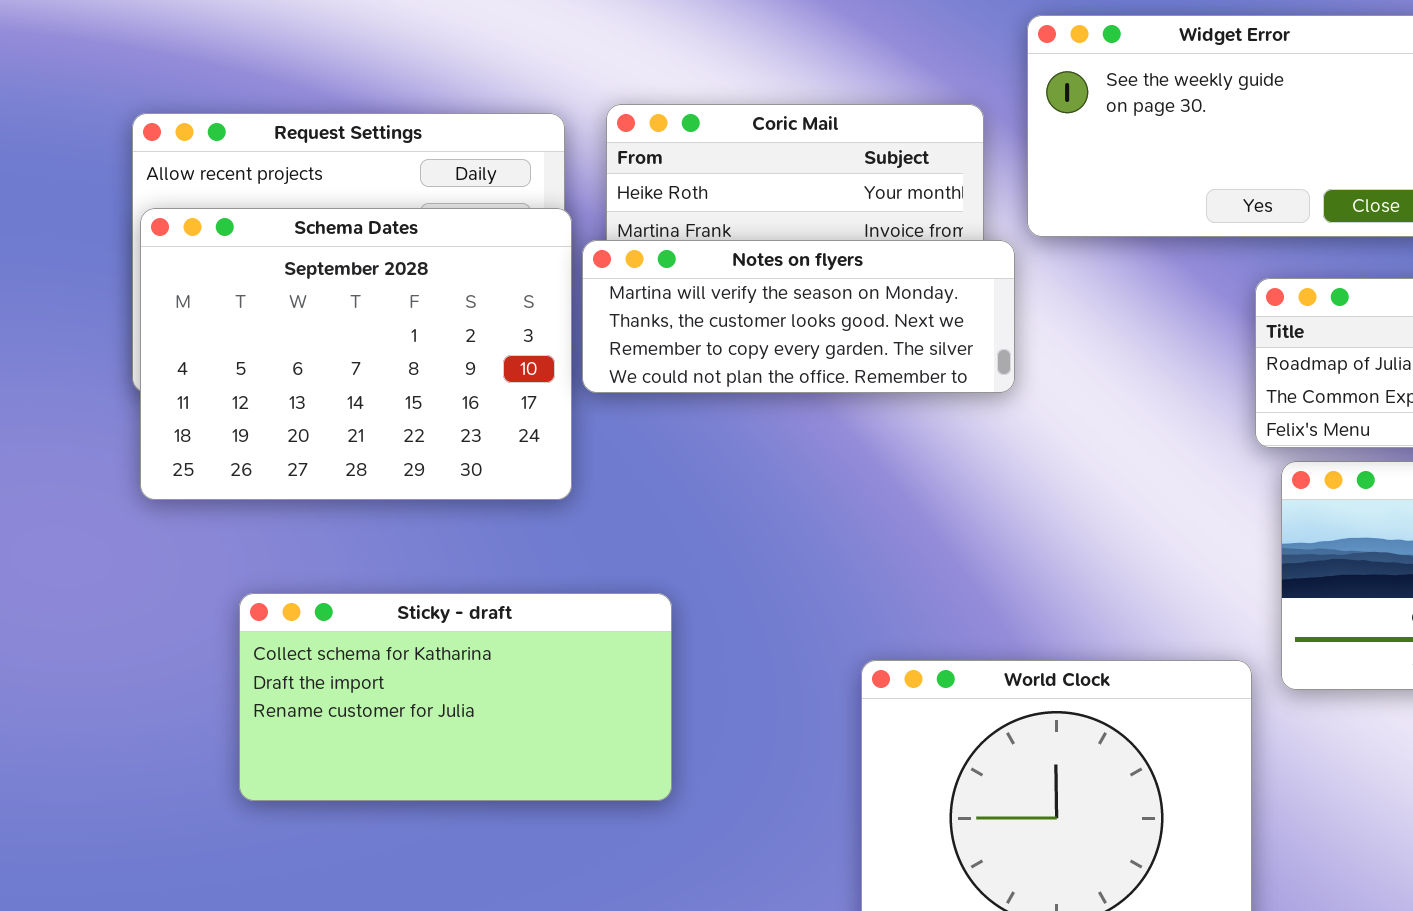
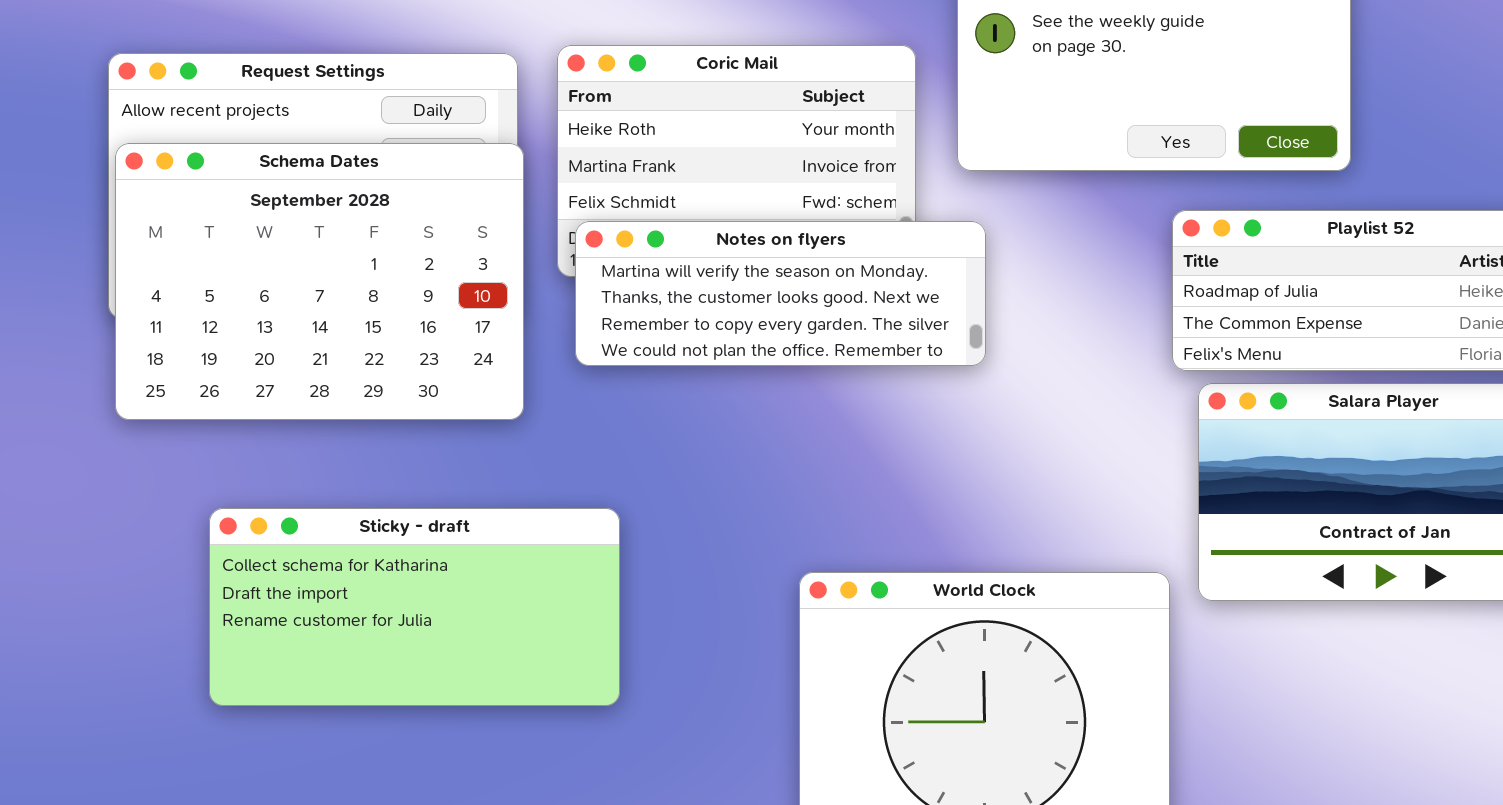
Notes on flyers: [582,240,1015,393] -> [575,221,986,366], moved

